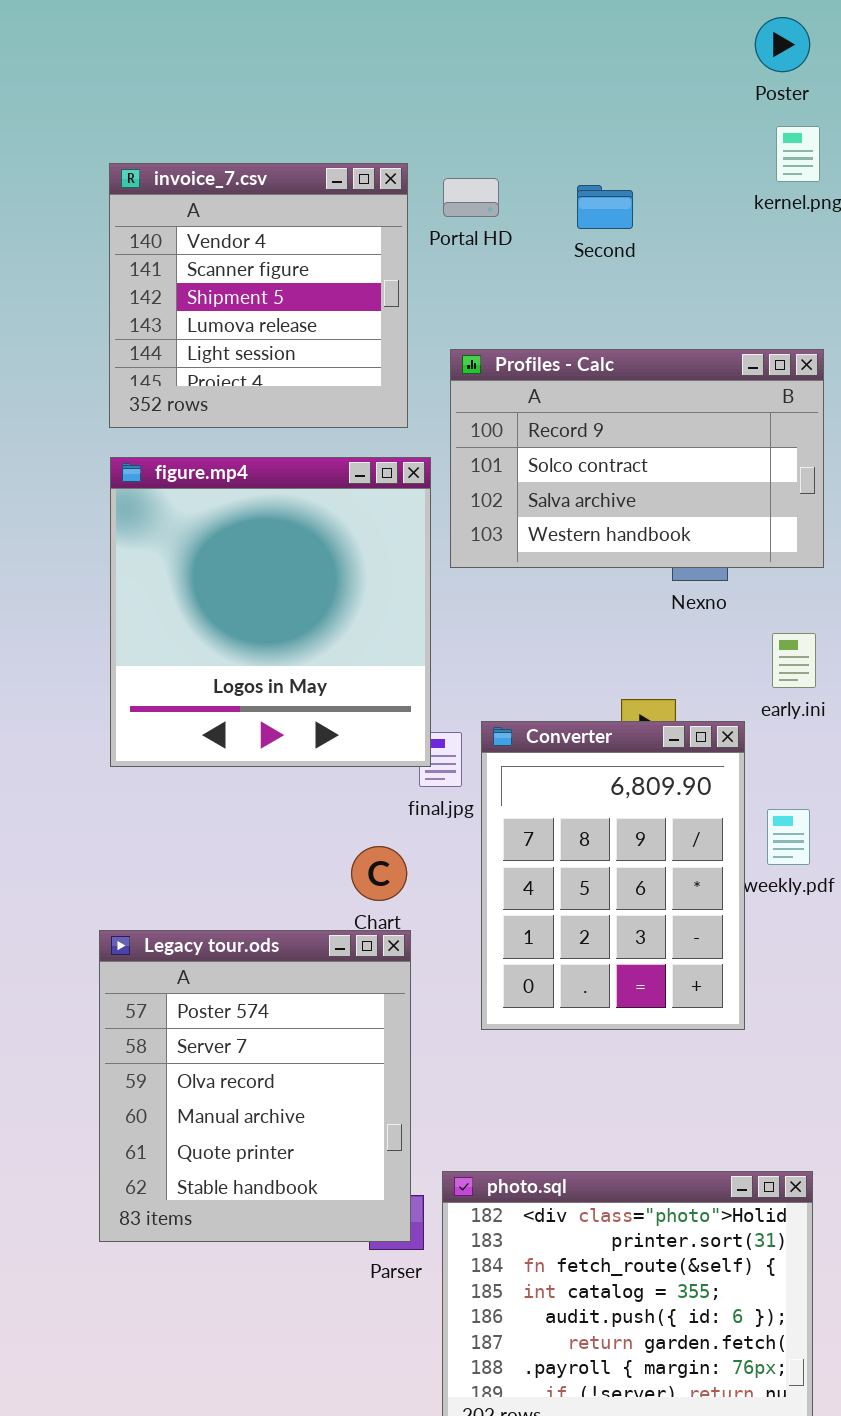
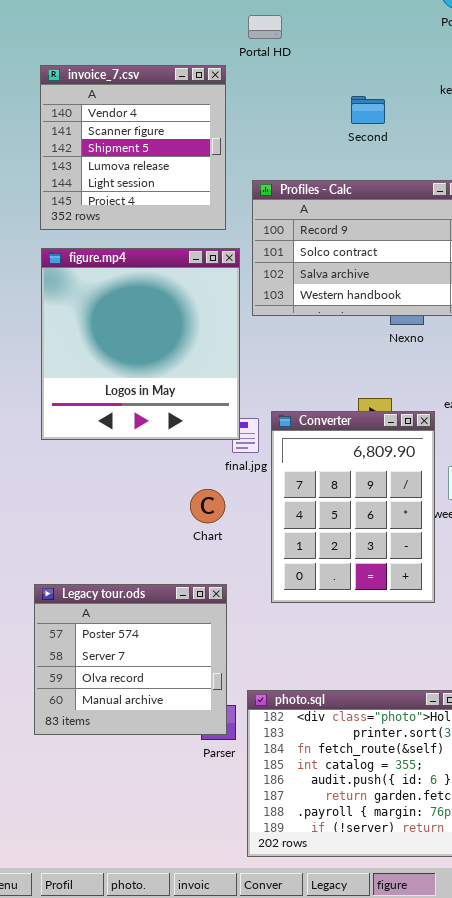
Portal HD: [443,178,499,217] -> [248,15,282,39], moved
Second: [577,185,633,229] -> [351,96,385,124], moved
Legacy tour.ods: [99,930,411,1242] -> [34,584,227,735], resized

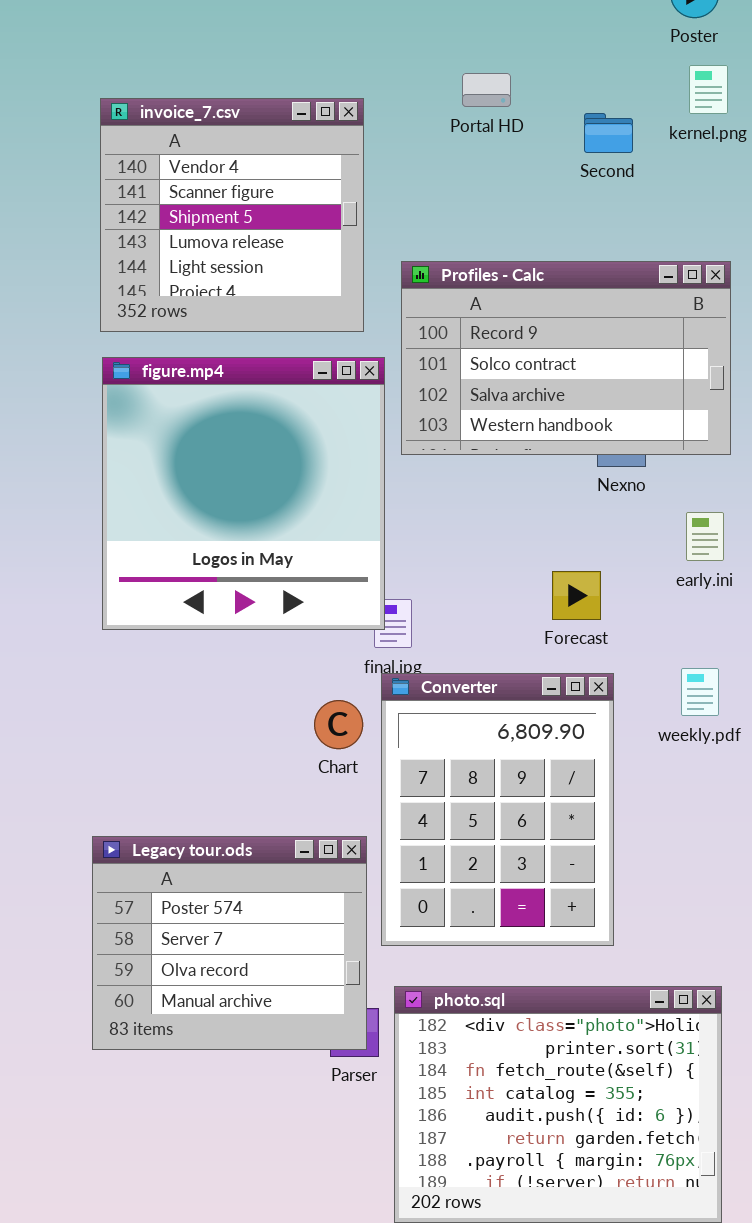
Portal HD: [248,15,282,39] -> [462,73,511,107], moved
Second: [351,96,385,124] -> [584,113,633,153], moved
Converter: [271,411,435,603] -> [381,673,614,946], moved

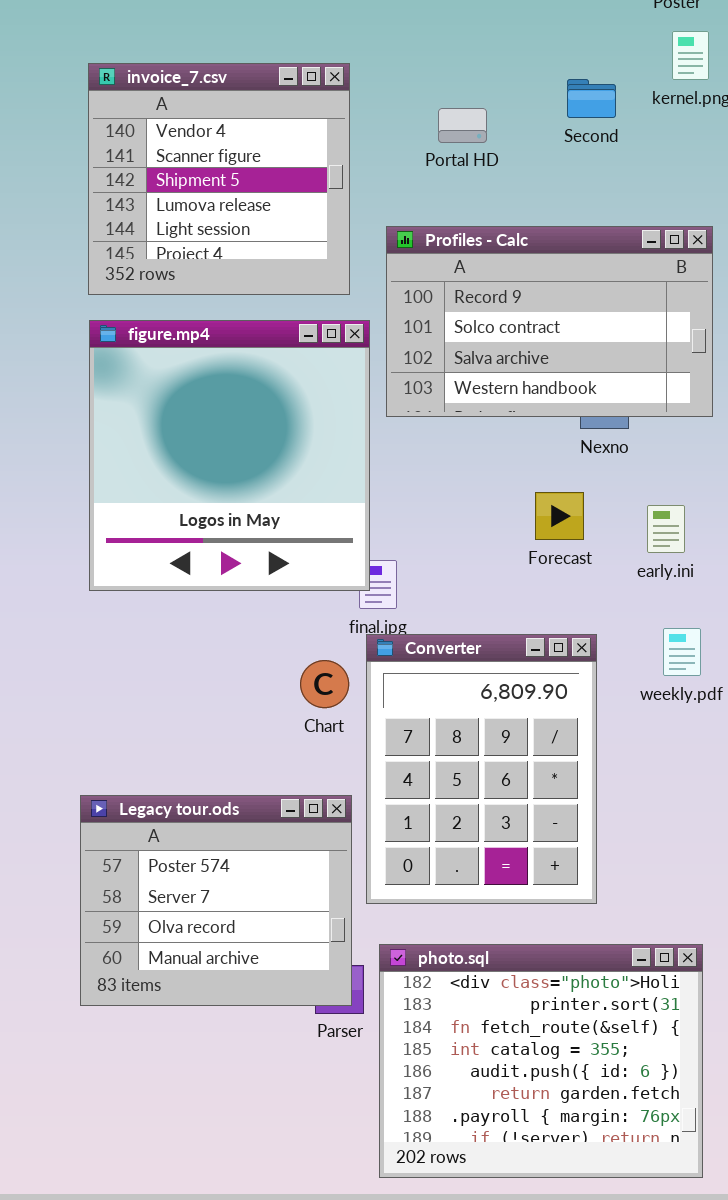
Portal HD: [462,73,511,107] -> [438,108,487,143], moved
early.ini: [686,512,724,561] -> [647,505,685,553], moved
Forecast: [552,571,601,620] -> [535,492,584,540], moved

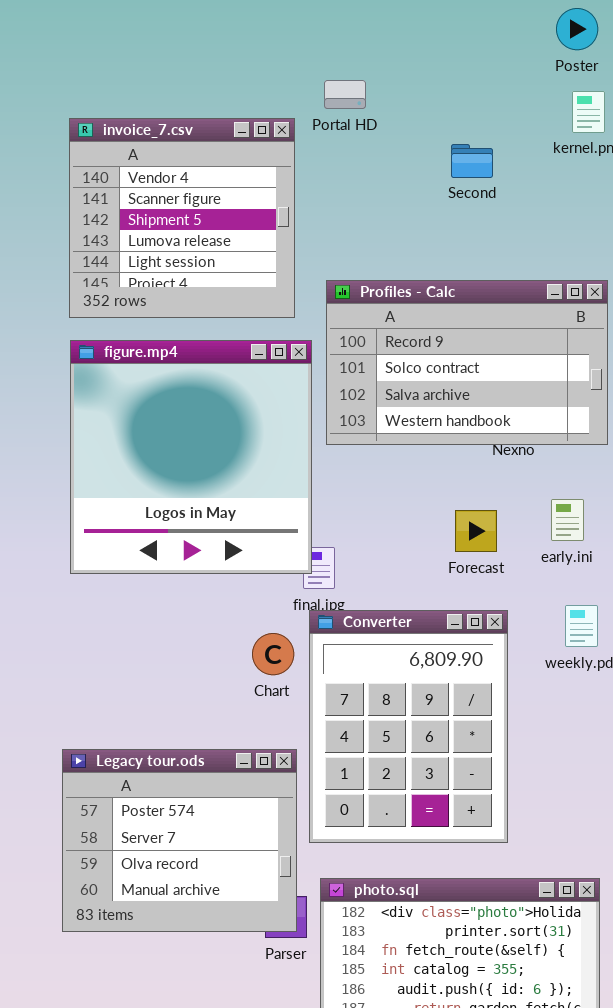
Second: [567,79,616,118] -> [451,144,493,178], moved
Portal HD: [438,108,487,143] -> [324,80,366,109], moved
Profiles - Calc: [386,226,713,417] -> [326,280,608,445], moved
Forecast: [535,492,584,540] -> [455,510,497,552], moved

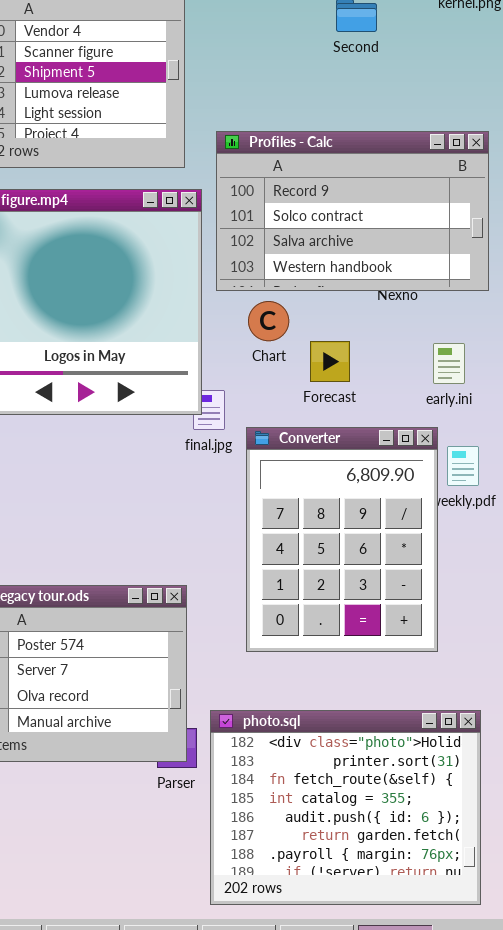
Forecast: [455,510,497,552] -> [310,341,350,382], moved
Converter: [309,610,508,843] -> [246,427,438,652], moved
Chart: [252,633,294,675] -> [248,301,289,341], moved

